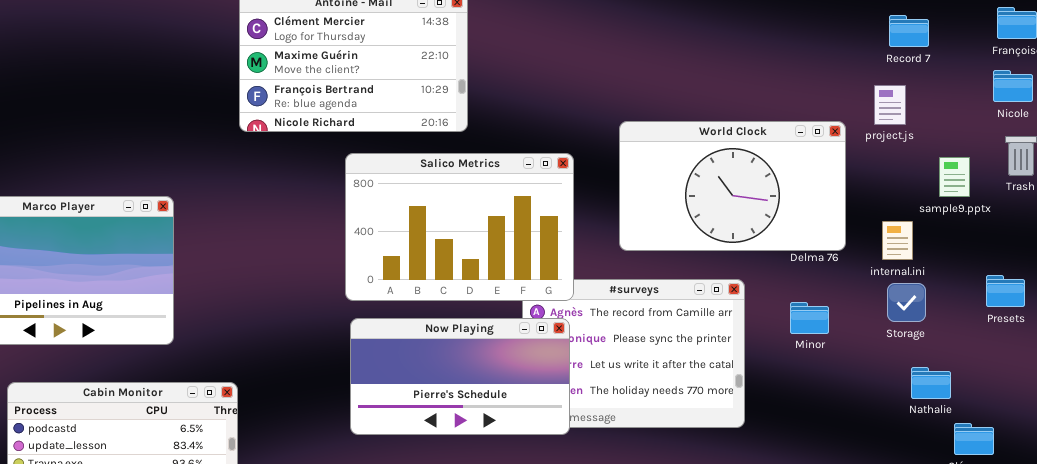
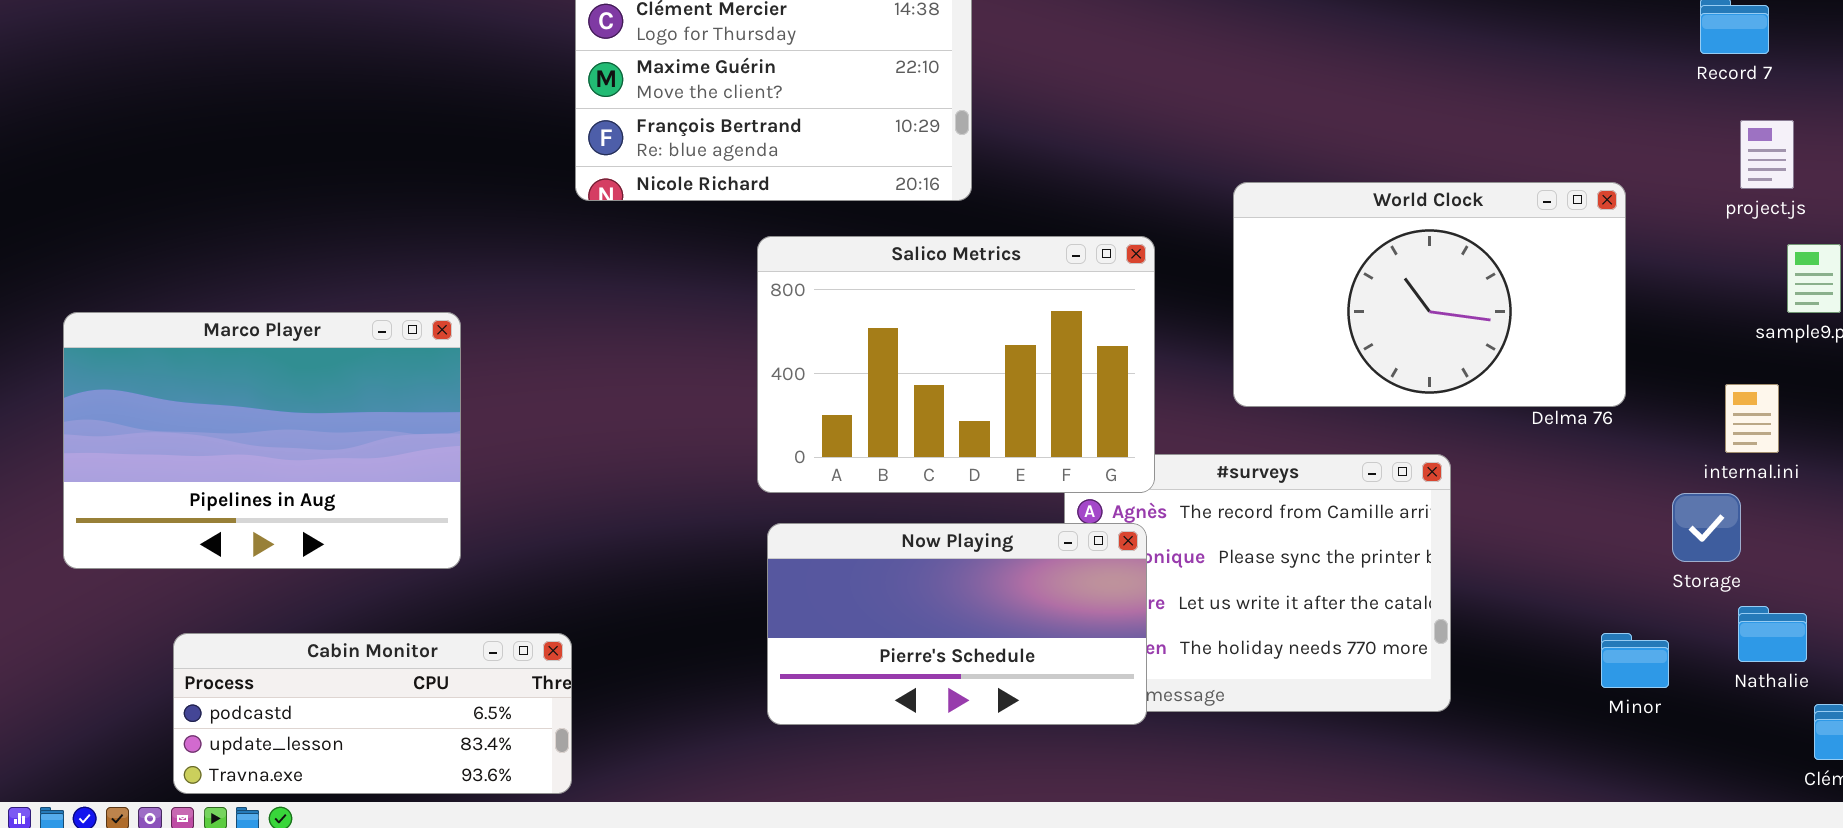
project.js: [874,85,906,125] -> [1740,120,1794,189], moved
internal.ini: [882,221,913,260] -> [1725,384,1779,453], moved
Storage: [887,283,926,322] -> [1672,493,1741,562], moved
Minor: [790,302,829,334] -> [1601,633,1669,688], moved

